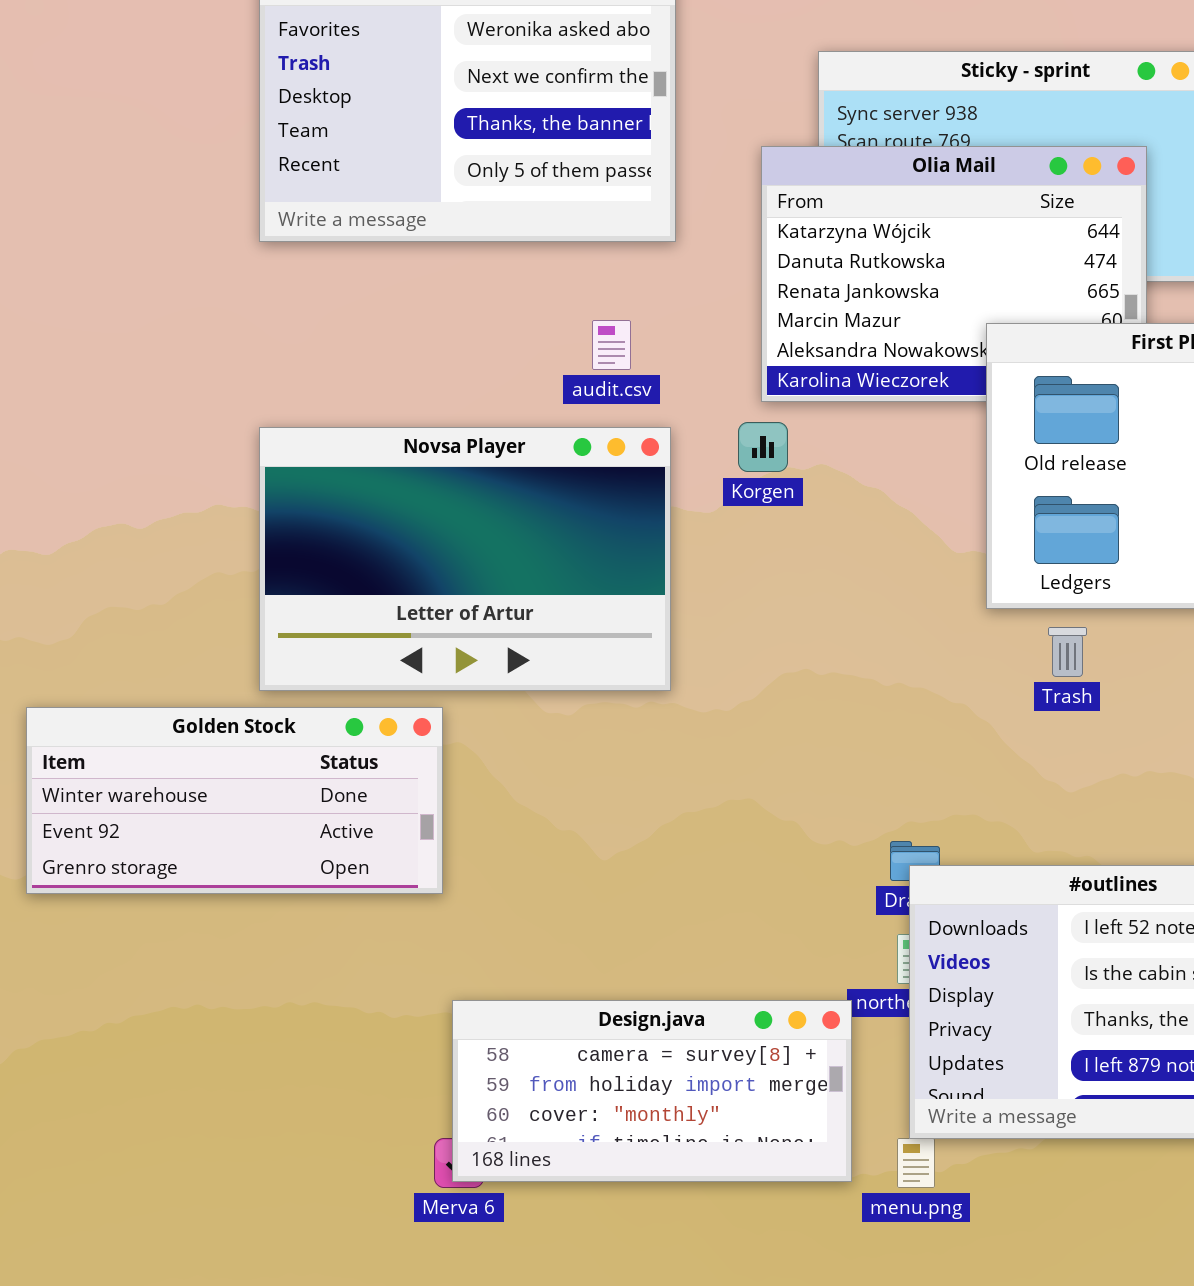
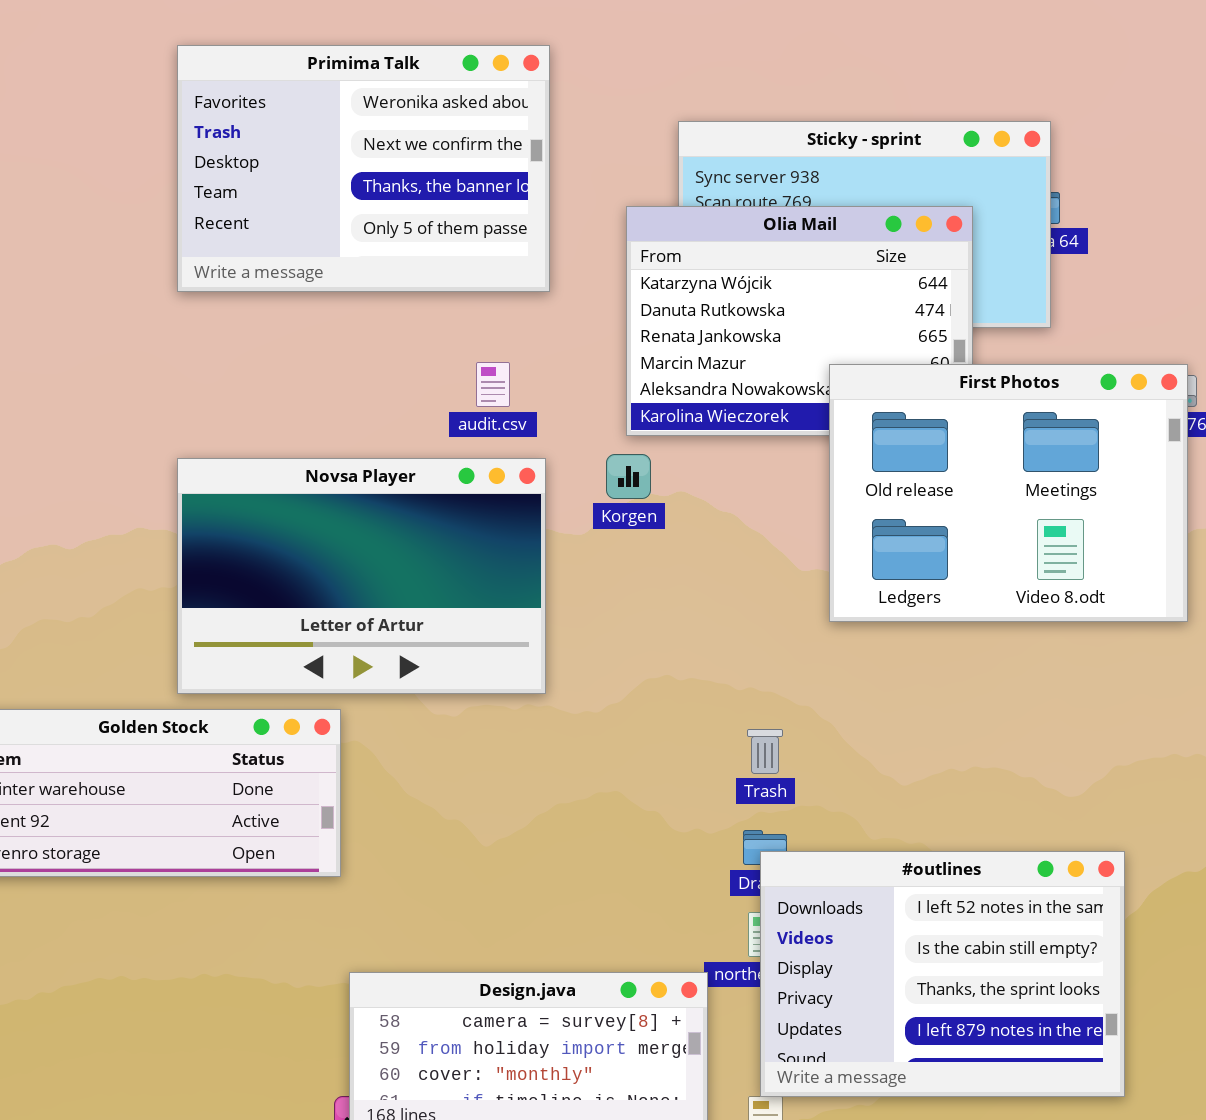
Trash: [1048,627,1087,677] -> [747,729,783,774], moved

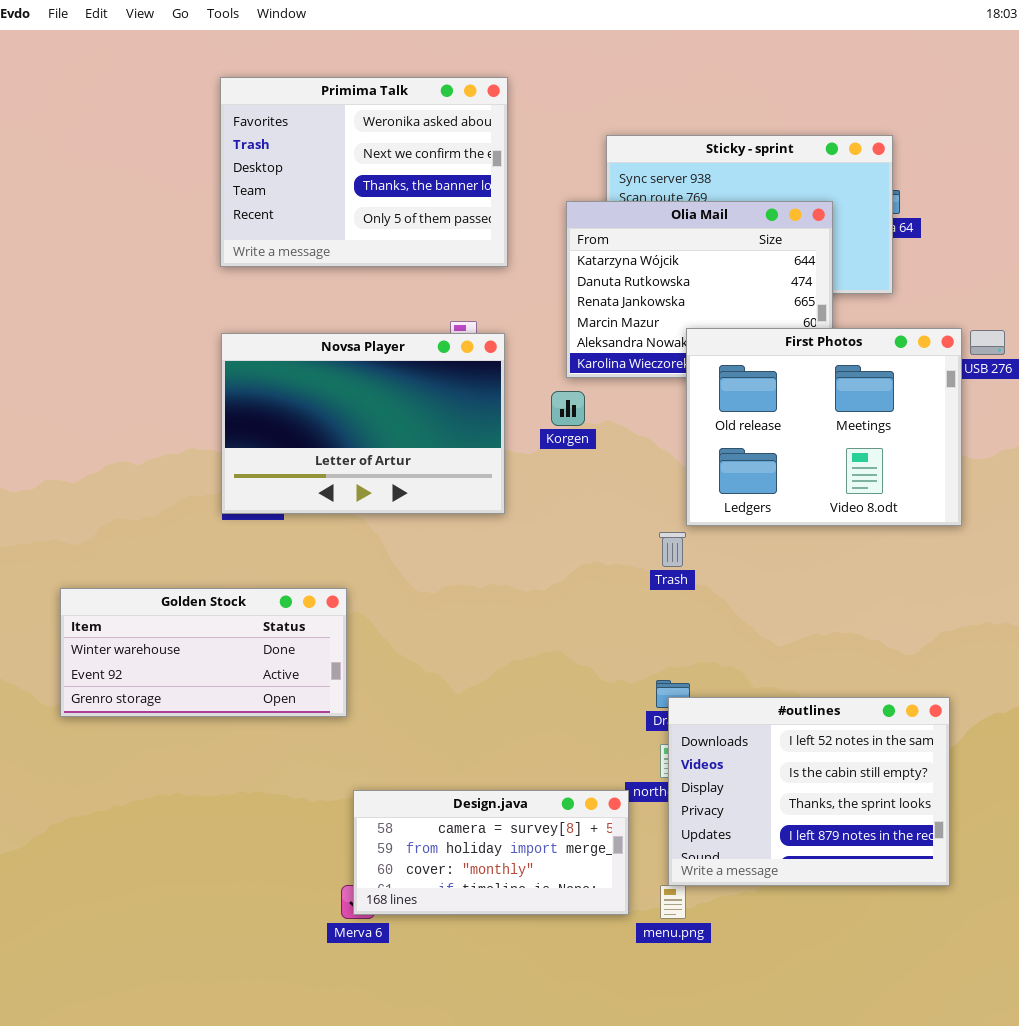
First Photos: [829,364,1188,622] -> [686,328,962,526], moved
Novsa Player: [177,458,546,694] -> [221,333,505,514], moved
Trash: [747,729,783,774] -> [659,532,686,567], moved

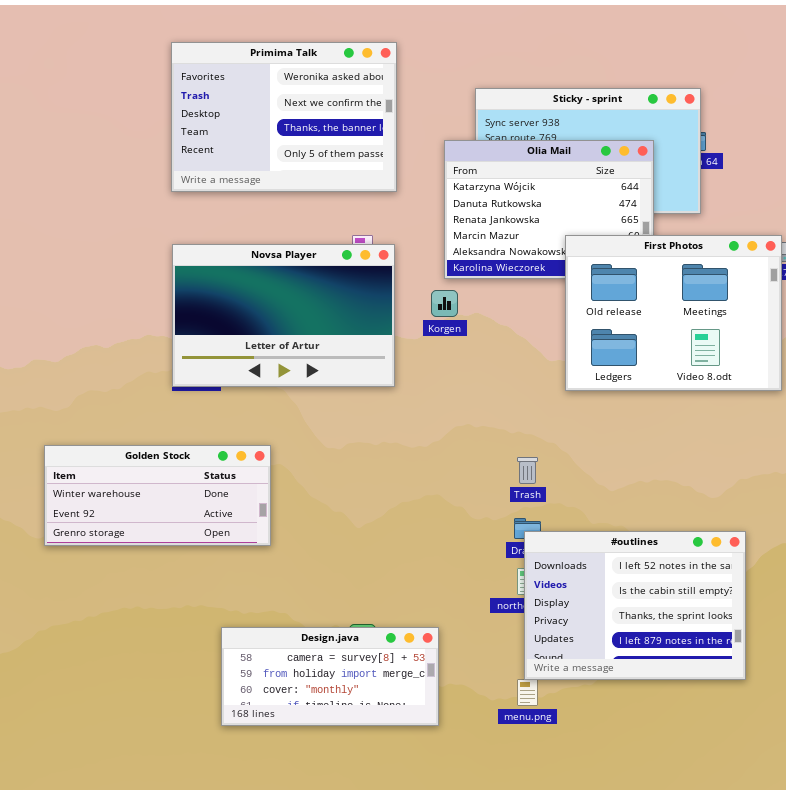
First Photos: [686,328,962,526] -> [565,235,782,391], moved
Trash: [659,532,686,567] -> [517,457,538,484], moved
Design.java: [353,790,629,915] -> [221,627,439,726], moved

